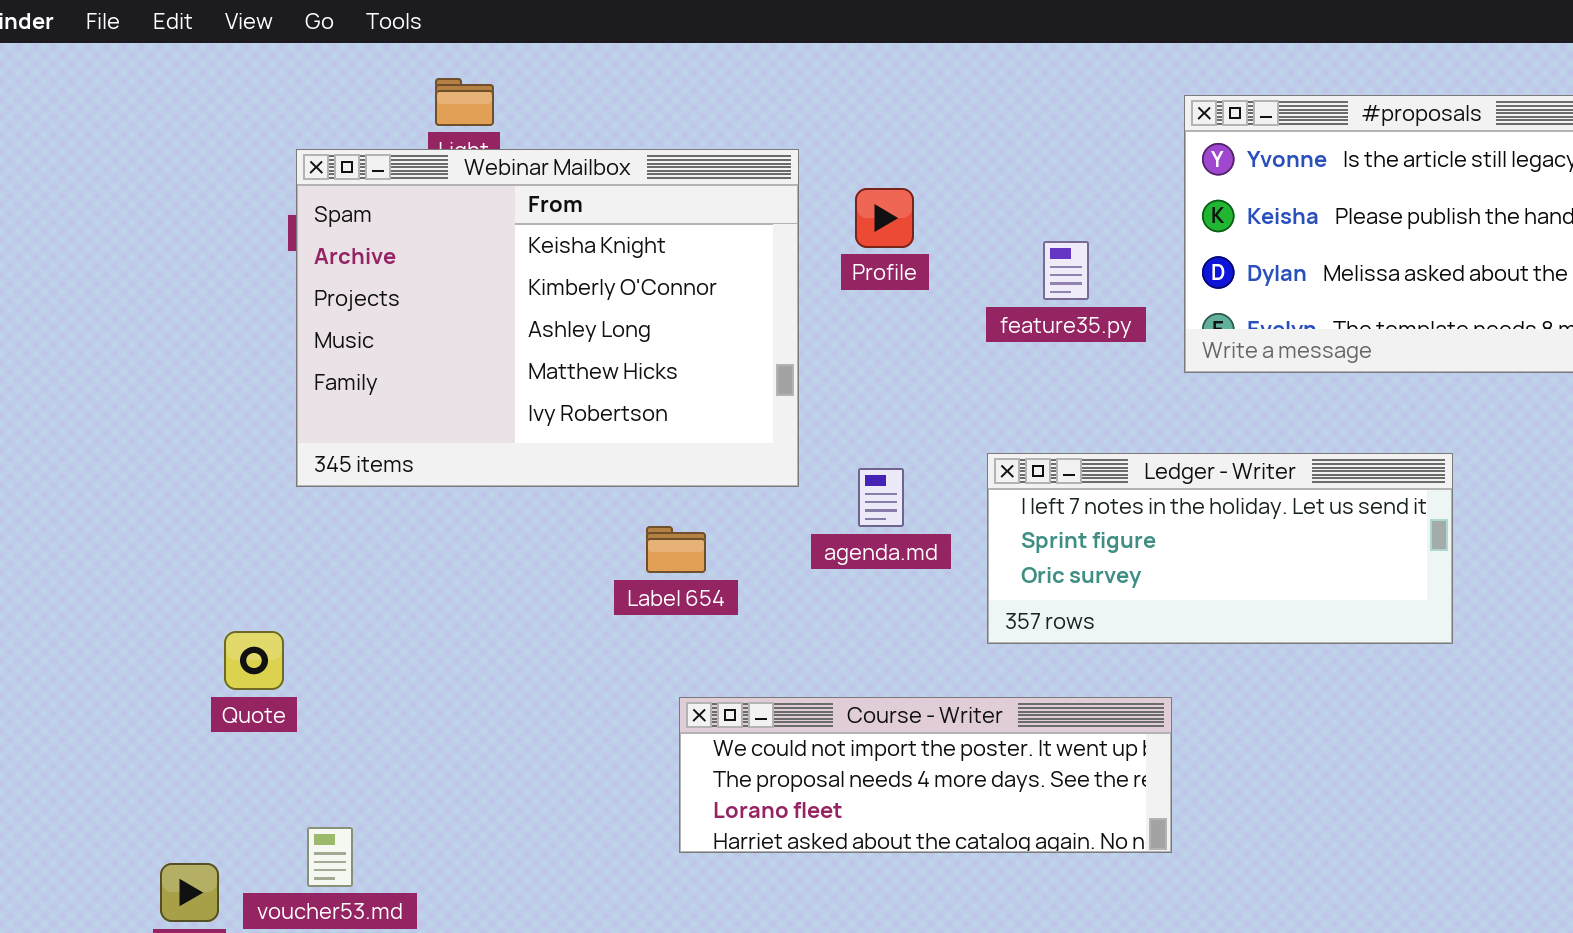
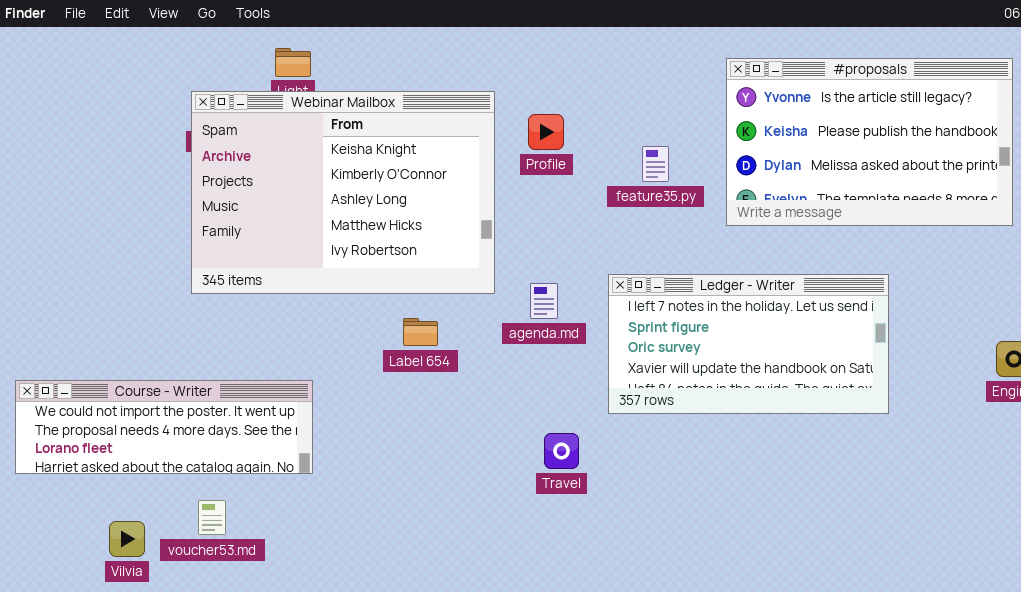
Ledger - Writer: [987,453,1453,644] -> [608,274,889,414], resized
Course - Writer: [679,697,1172,853] -> [15,380,313,474], moved

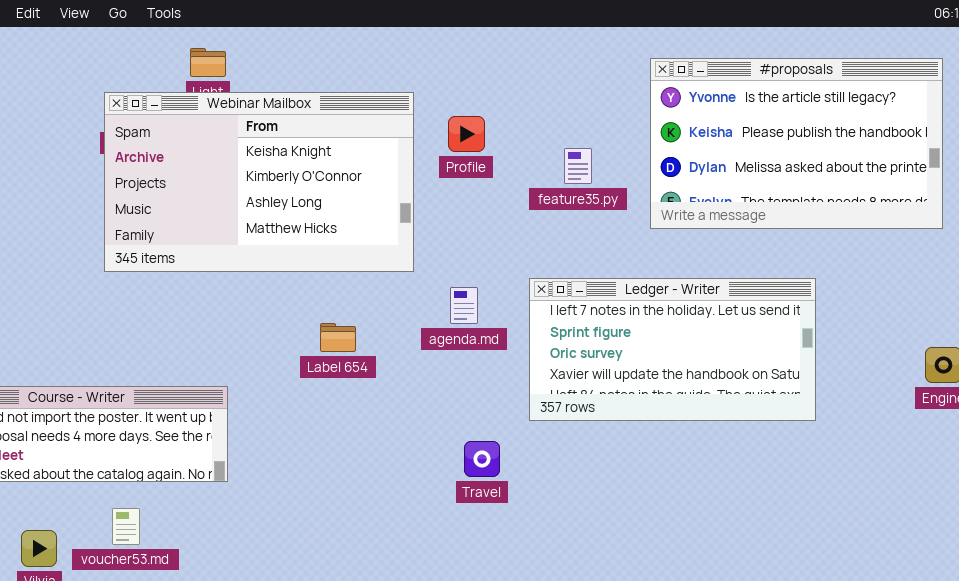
Webinar Mailbox: [191,91,495,294] -> [104,92,414,272], resized

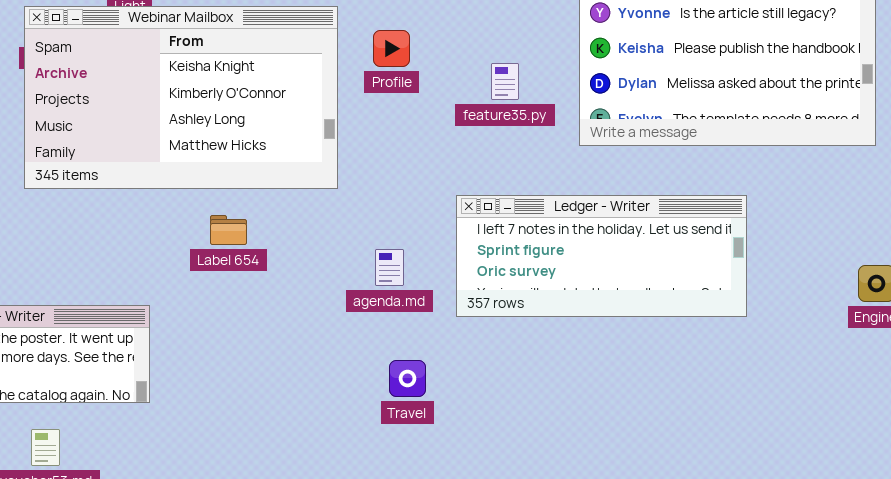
Ledger - Writer: [529,278,816,421] -> [456,195,747,317], resized
agenda.md: [450,287,478,324] -> [375,249,404,286], moved
Label 654: [320,323,356,352] -> [210,215,247,245], moved

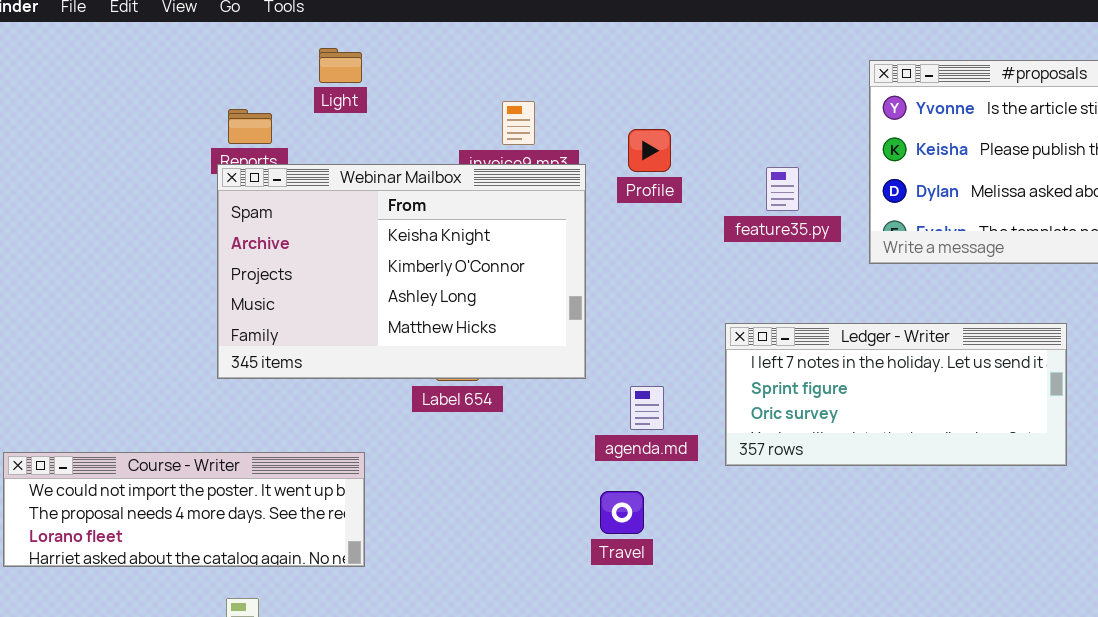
Webinar Mailbox: [24,6,338,189] -> [217,164,586,379], moved
Travel: [389,360,426,397] -> [600,491,644,534], moved

